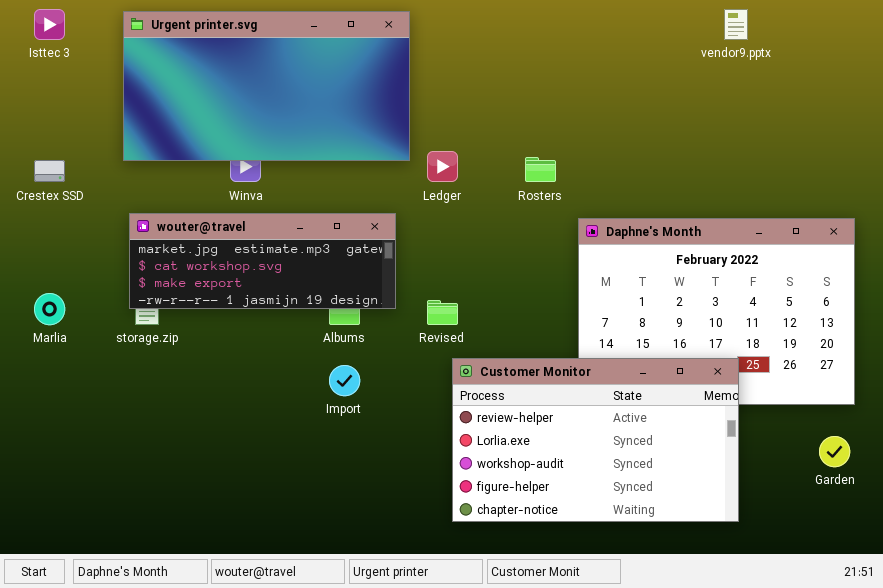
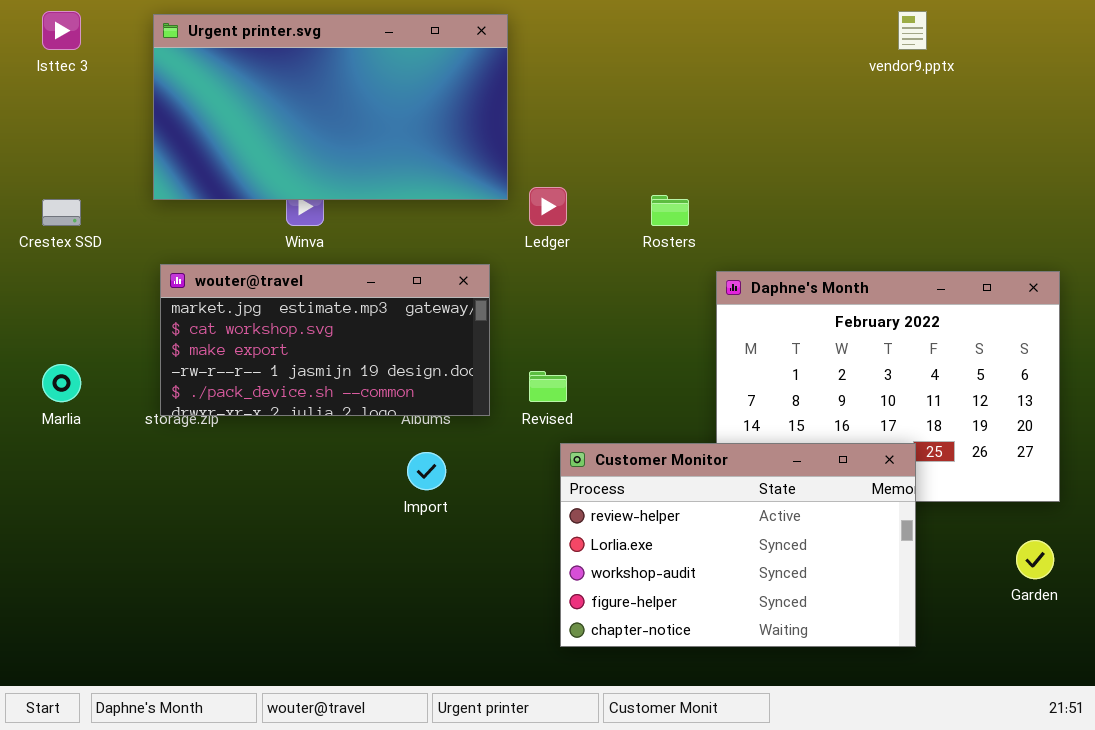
wouter@travel: [129,213,396,309] -> [160,264,490,416], resized

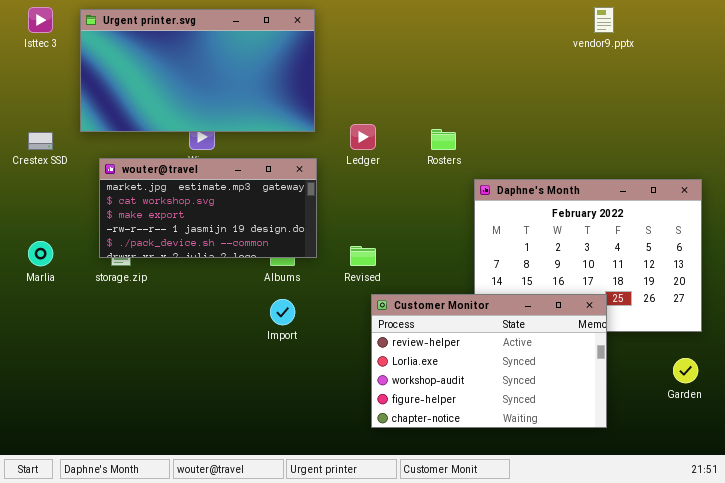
Urgent printer.svg: [153,14,508,200] -> [80,9,315,132], moved
wouter@travel: [160,264,490,416] -> [99,158,317,258], moved

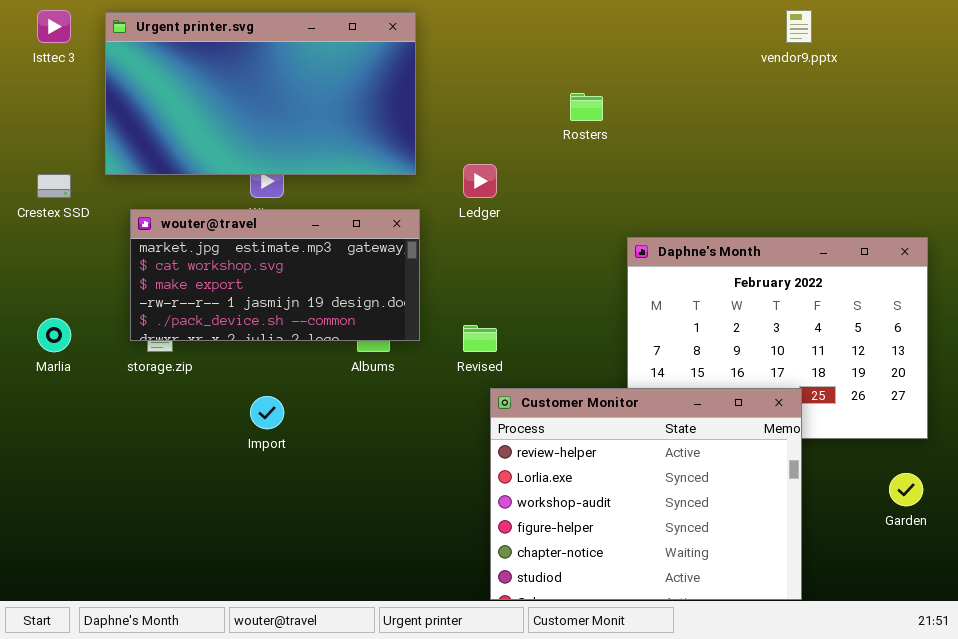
Rosters: [431,129,456,150] -> [570,93,603,121], moved
Customer Monitor: [371,294,607,428] -> [490,388,802,600], resized
Import: [270,299,295,325] -> [250,396,284,429], moved

